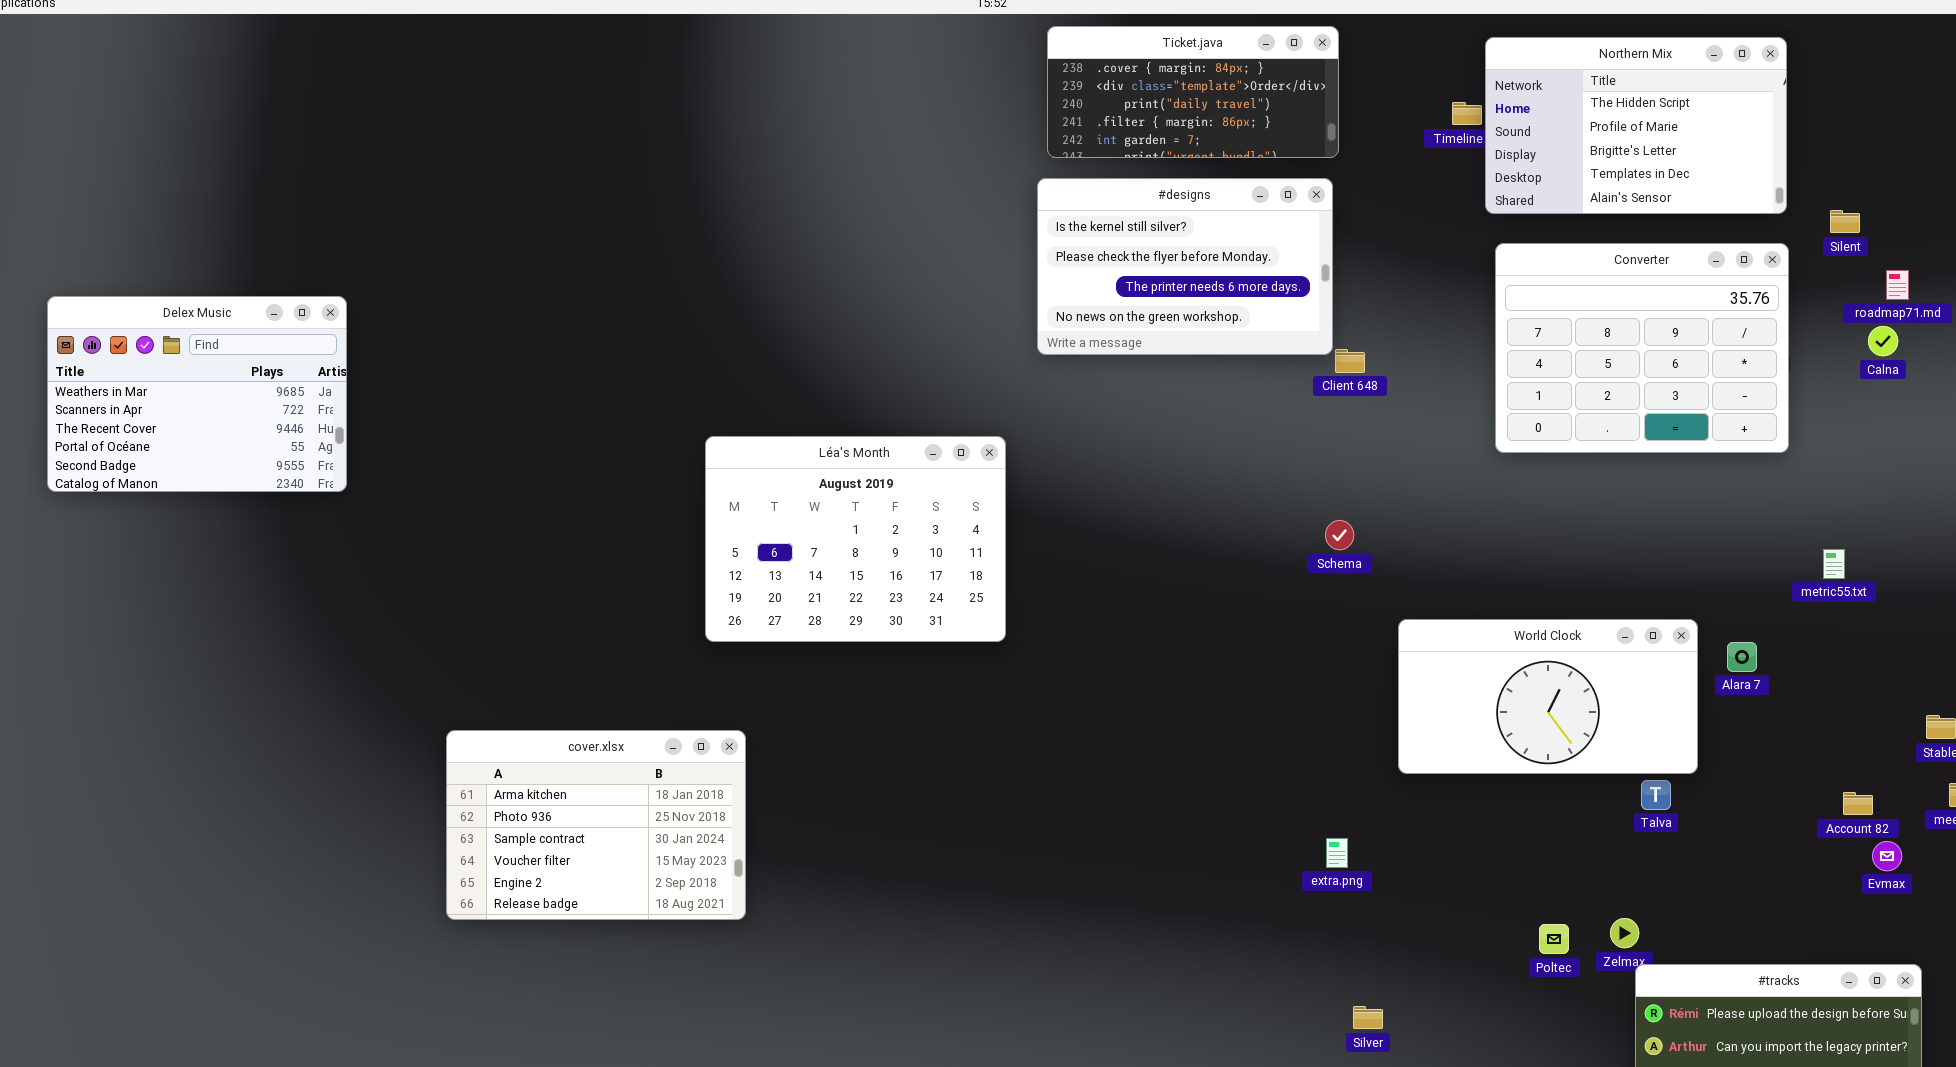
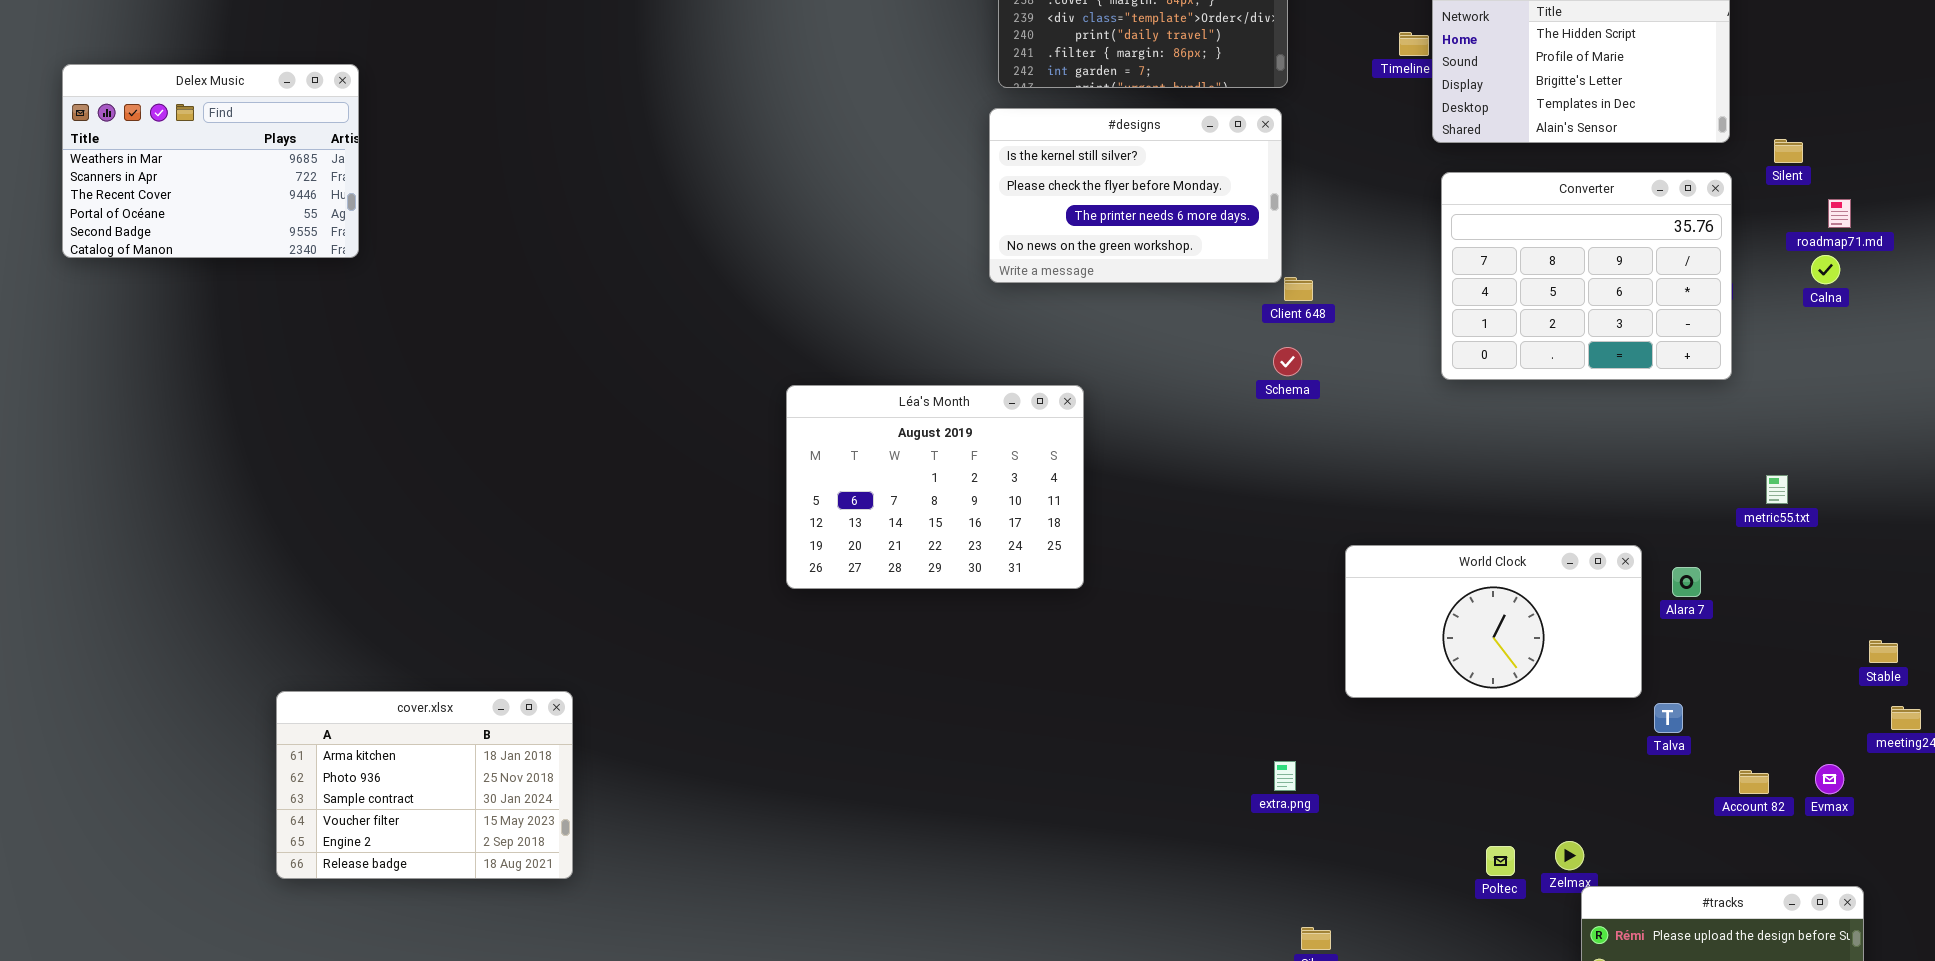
Delex Music: [47,296,347,492] -> [62,64,359,258], moved
Léa's Month: [705,436,1006,642] -> [786,385,1084,589], moved
Schema: [1325,520,1354,550] -> [1273,347,1302,376], moved
cover.xlsx: [446,730,746,920] -> [276,691,573,879], moved
Talva: [1641,780,1671,810] -> [1654,703,1683,733], moved
Account 82: [1843,792,1873,815] -> [1739,770,1769,794], moved

